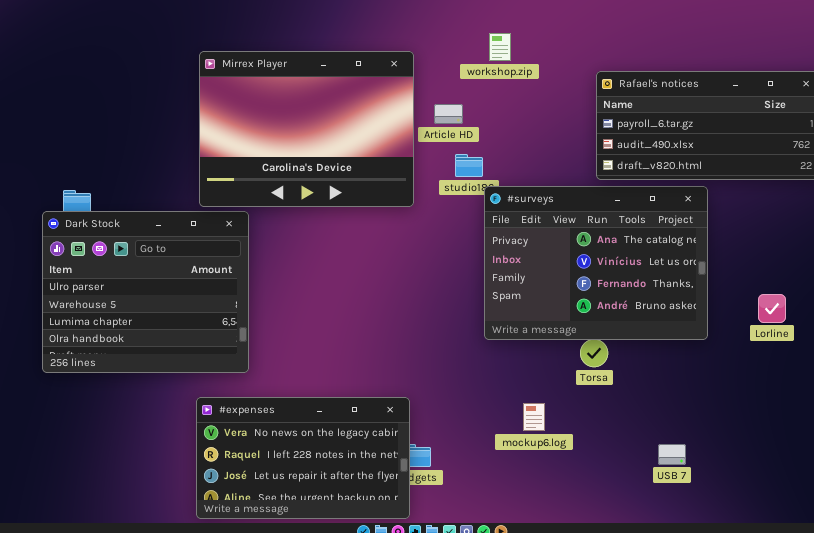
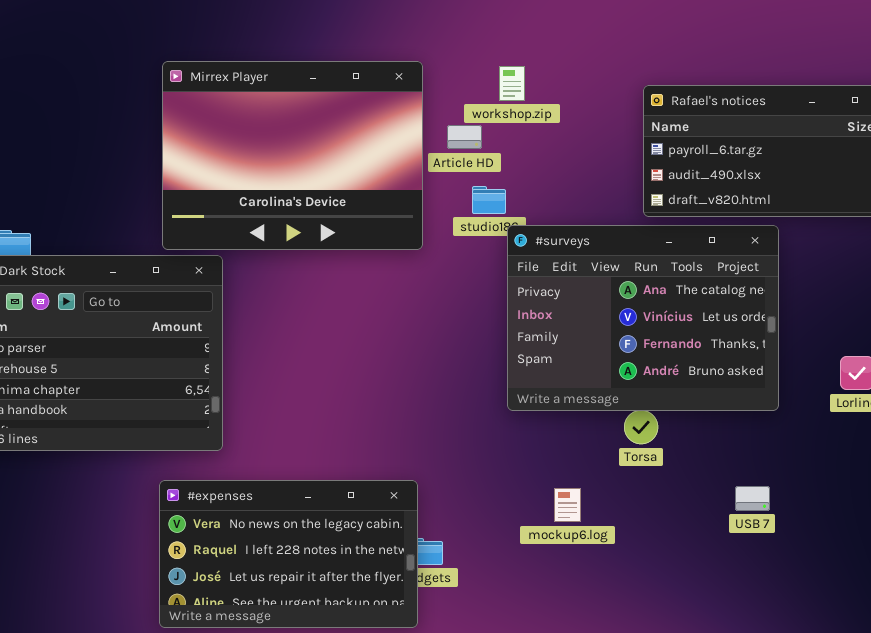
workshop.zip: [489,33,511,61] -> [499,66,525,101], moved
USB 7: [658,444,686,465] -> [735,486,770,511], moved

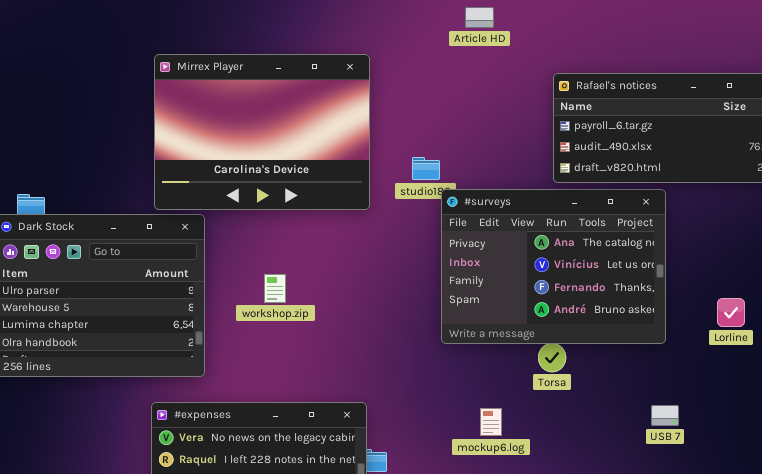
workshop.zip: [499,66,525,101] -> [264,274,286,303], moved
Article HD: [447,125,482,149] -> [465,7,494,28], moved
USB 7: [735,486,770,511] -> [651,405,679,426], moved

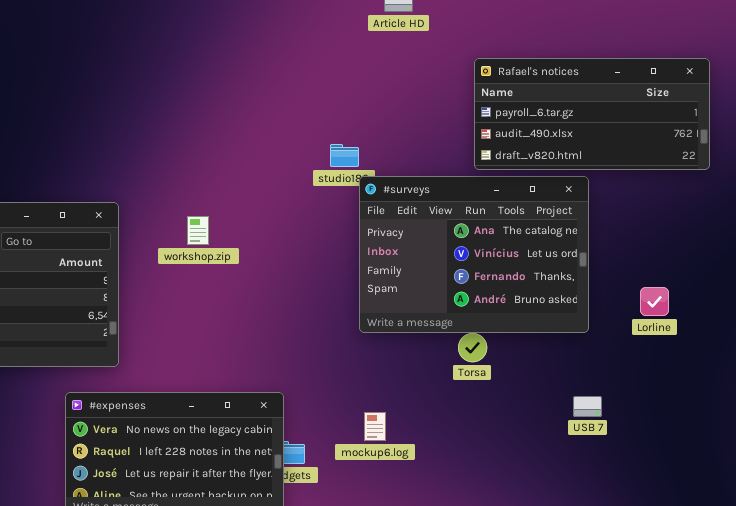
Mirrex Player: [154,54,370,210] -> none, closed
workshop.zip: [264,274,286,303] -> [187,216,209,245], moved
mockup6.log: [480,408,502,436] -> [364,412,386,441], moved

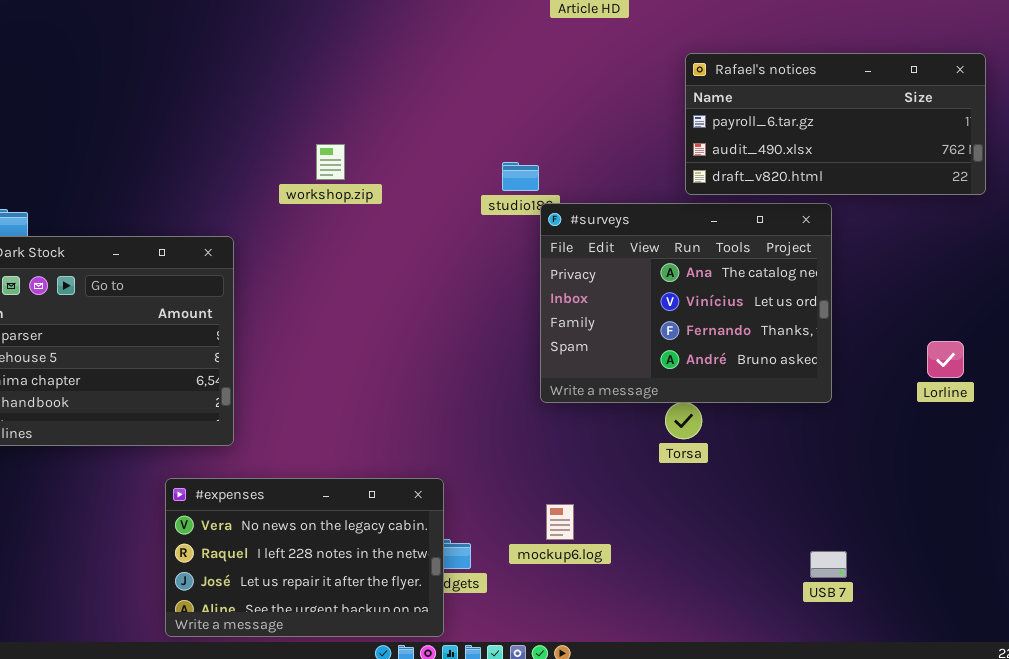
workshop.zip: [187,216,209,245] -> [316,144,345,180], moved
Lorline: [640,287,669,316] -> [927,341,964,378], moved
USB 7: [573,396,602,417] -> [810,551,847,578], moved

